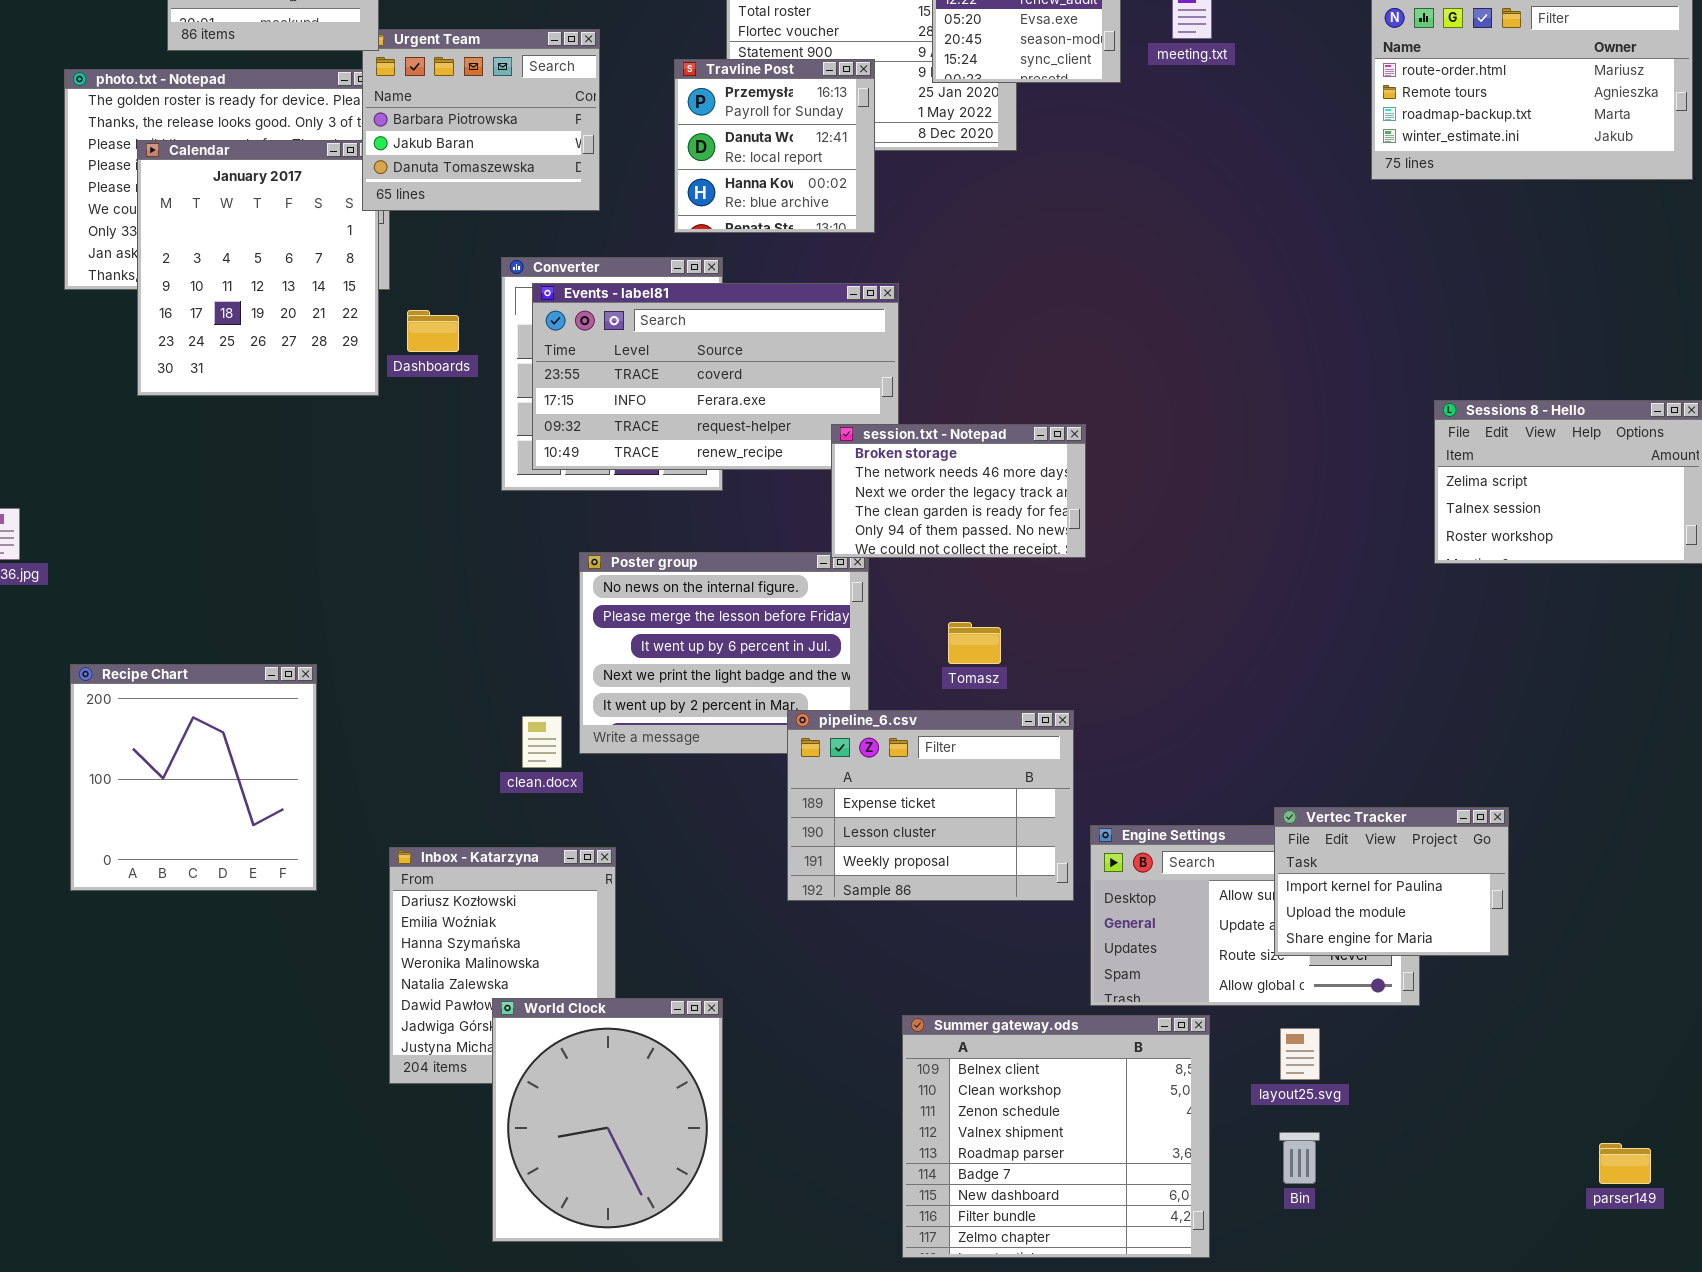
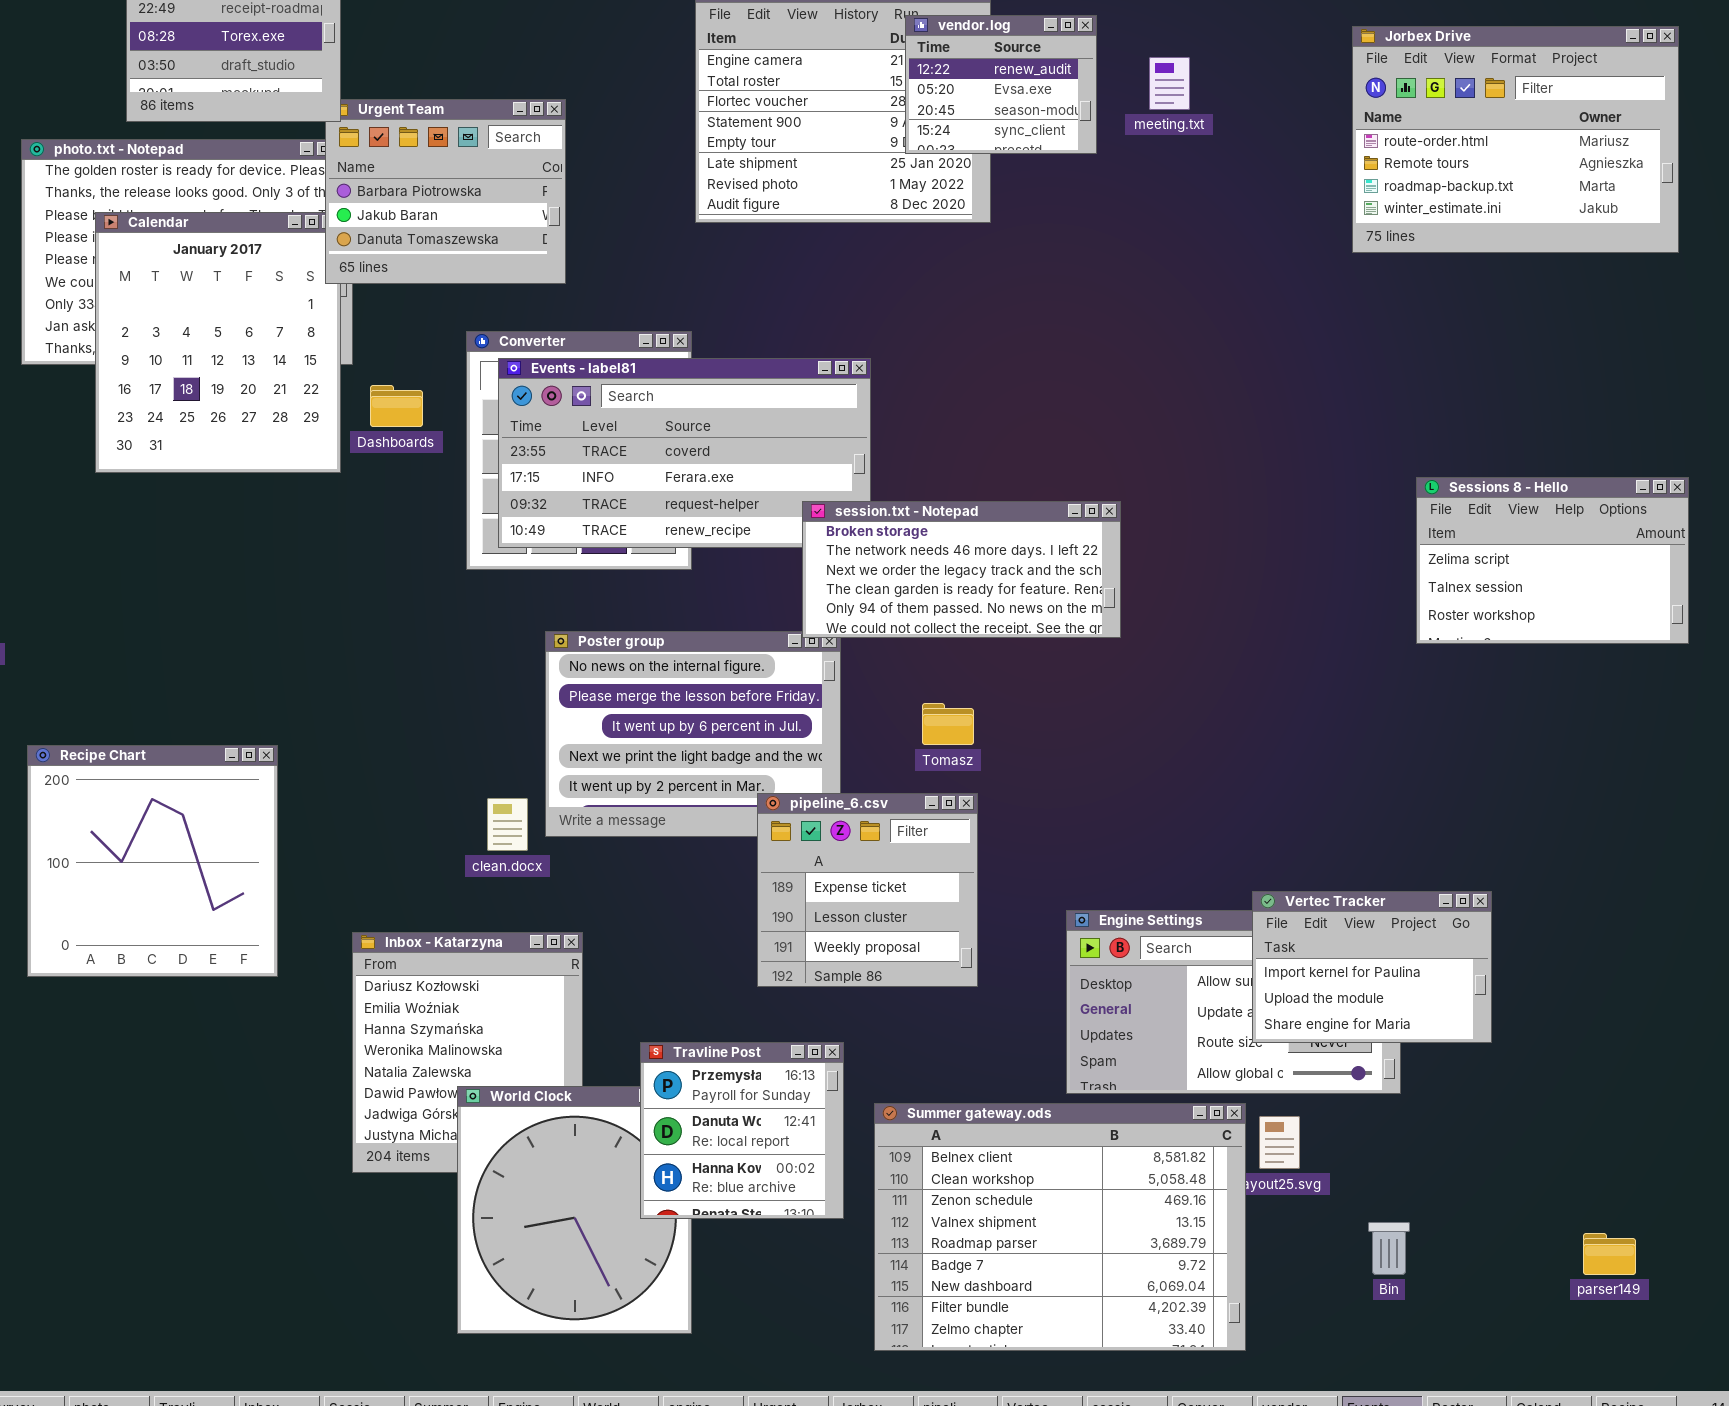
Travline Post: [674,59,875,233] -> [640,1042,844,1219], moved
session.txt - Notepad: [831,424,1086,558] -> [802,501,1121,638], resized
pipeline_6.csv: [787,710,1074,901] -> [757,793,978,987], resized
Summer gateway.ods: [902,1015,1210,1258] -> [874,1103,1246,1351], resized
Bin: [1279,1132,1320,1184] -> [1368,1222,1410,1275], moved

